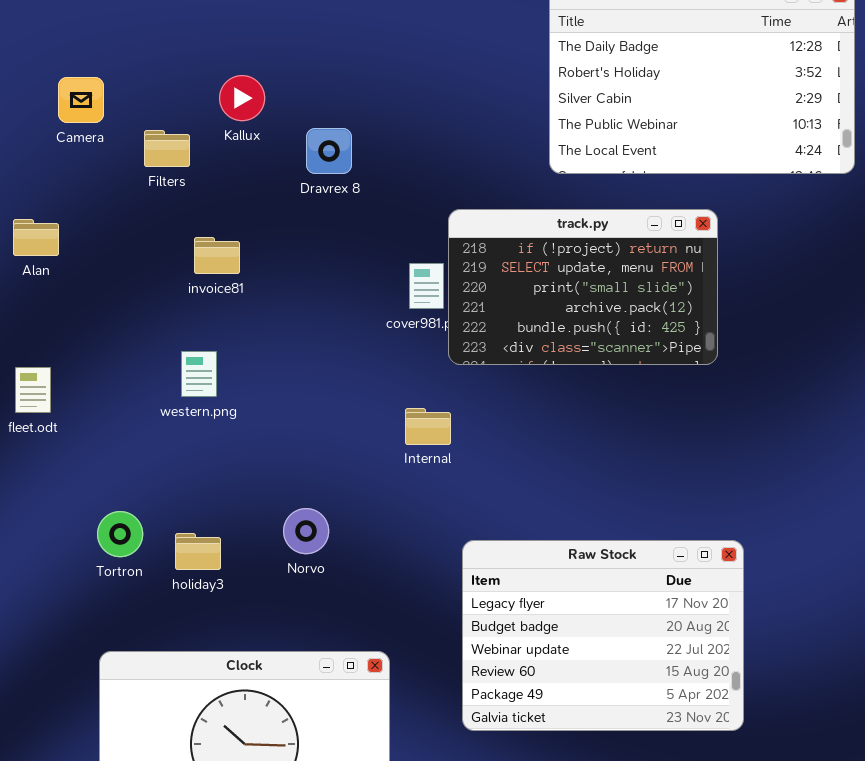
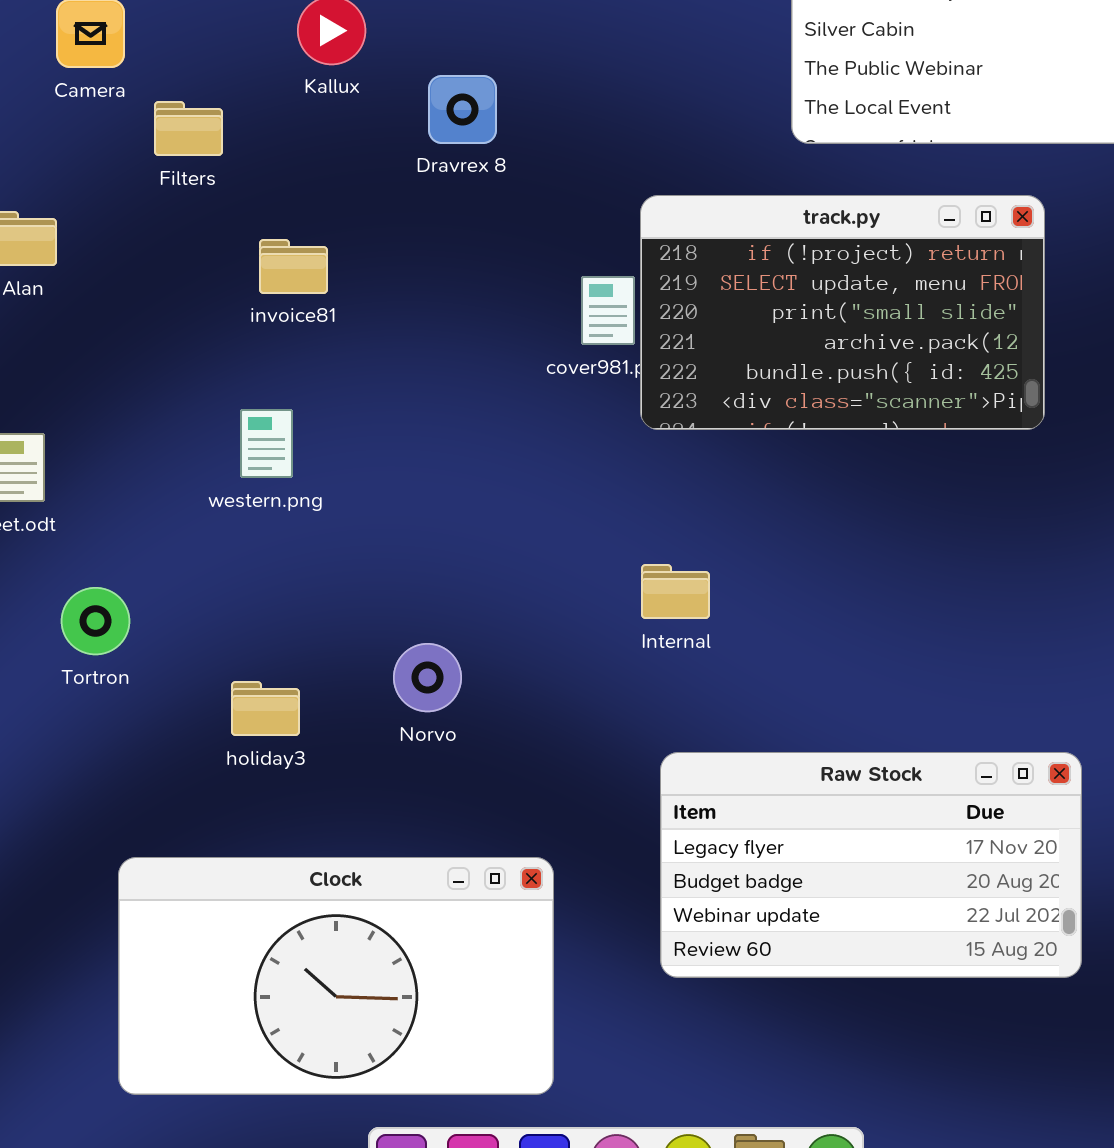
Filters: [144,130,190,167] -> [154,101,223,156], moved
Internal: [405,408,451,445] -> [641,564,710,619], moved
Tortron: [97,511,143,557] -> [61,587,130,655], moved
Raw Stock: [462,540,744,731] -> [660,752,1082,978], resized

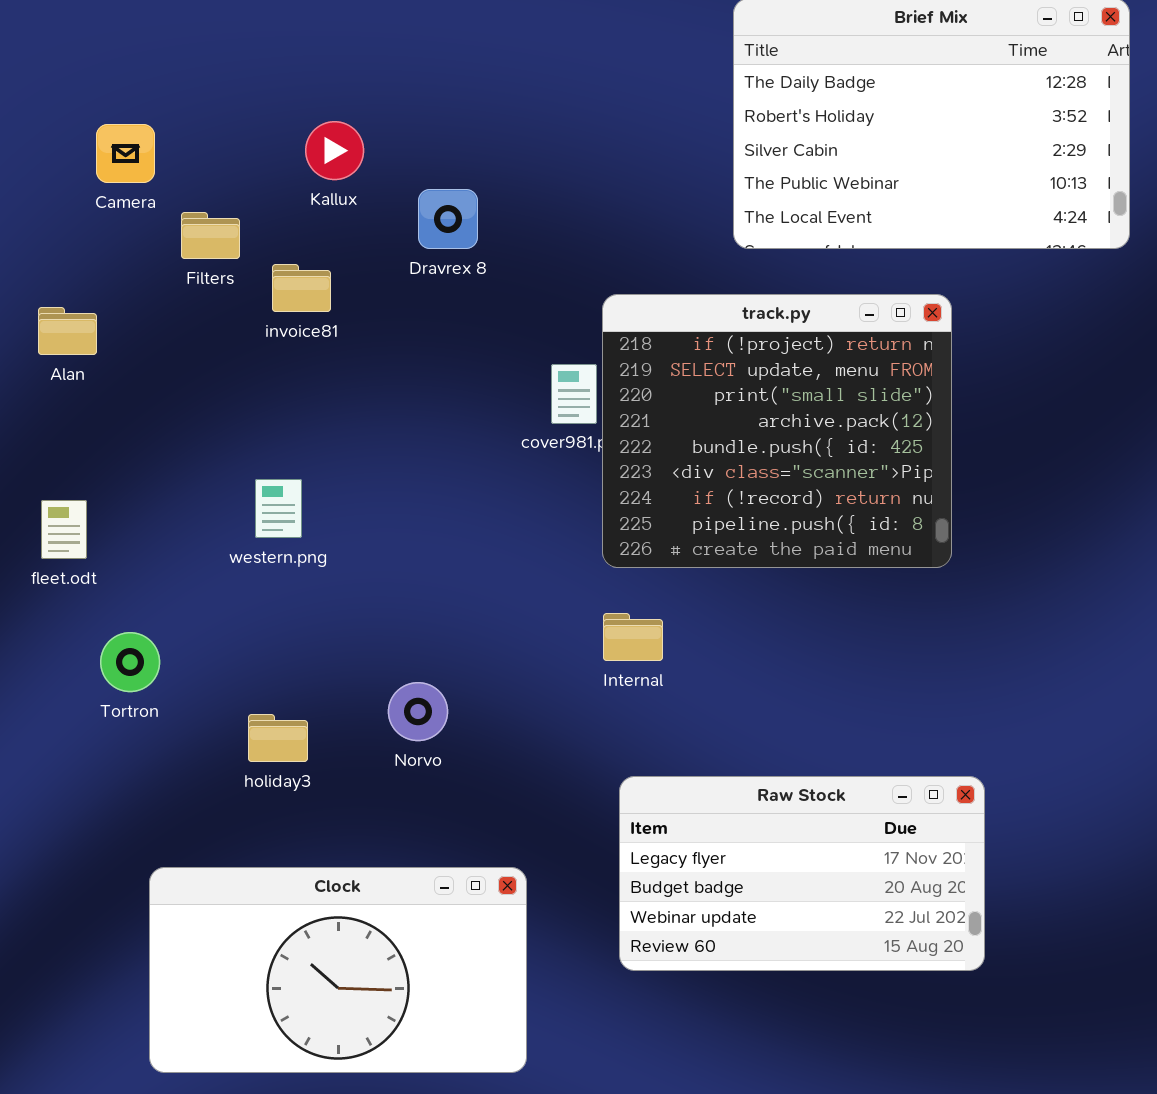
track.py: [640,195,1045,430] -> [602,294,952,568], resized
invoice81: [259,239,328,294] -> [272,264,331,312], moved

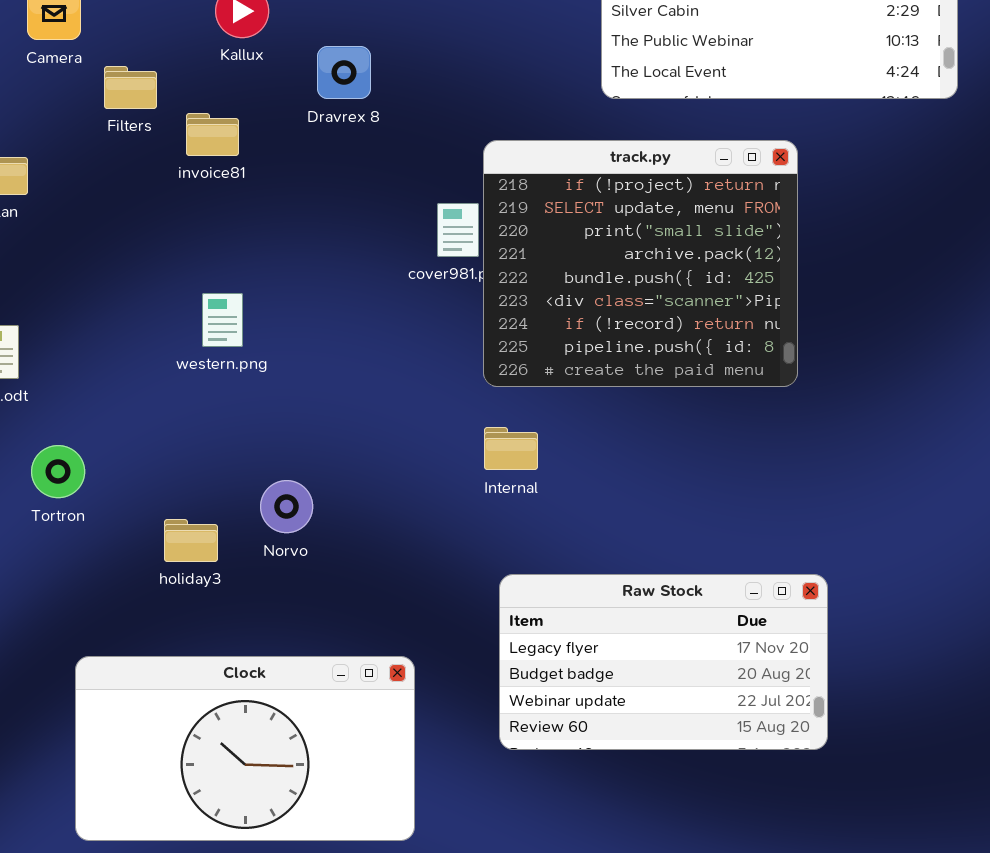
western.png: [255,479,302,538] -> [202,293,243,347], moved
Norvo: [388,682,448,741] -> [260,480,313,533], moved

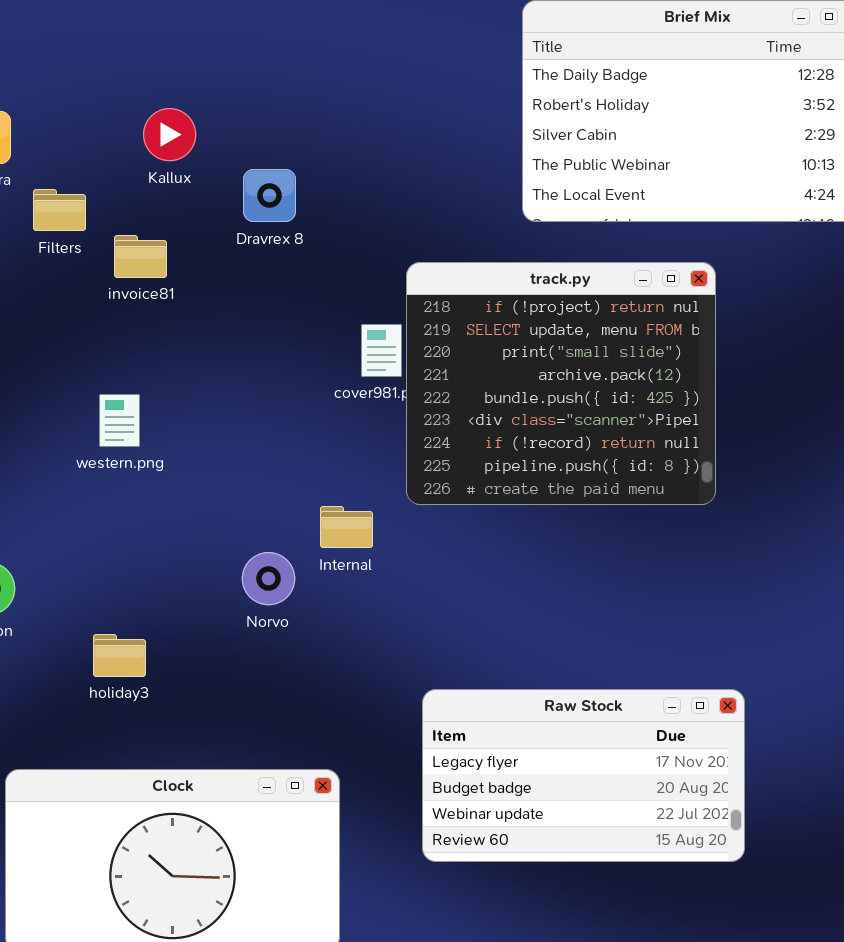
western.png: [202,293,243,347] -> [99,394,140,447], moved
Internal: [484,427,538,470] -> [320,506,373,548], moved
Norvo: [260,480,313,533] -> [242,552,295,605], moved

